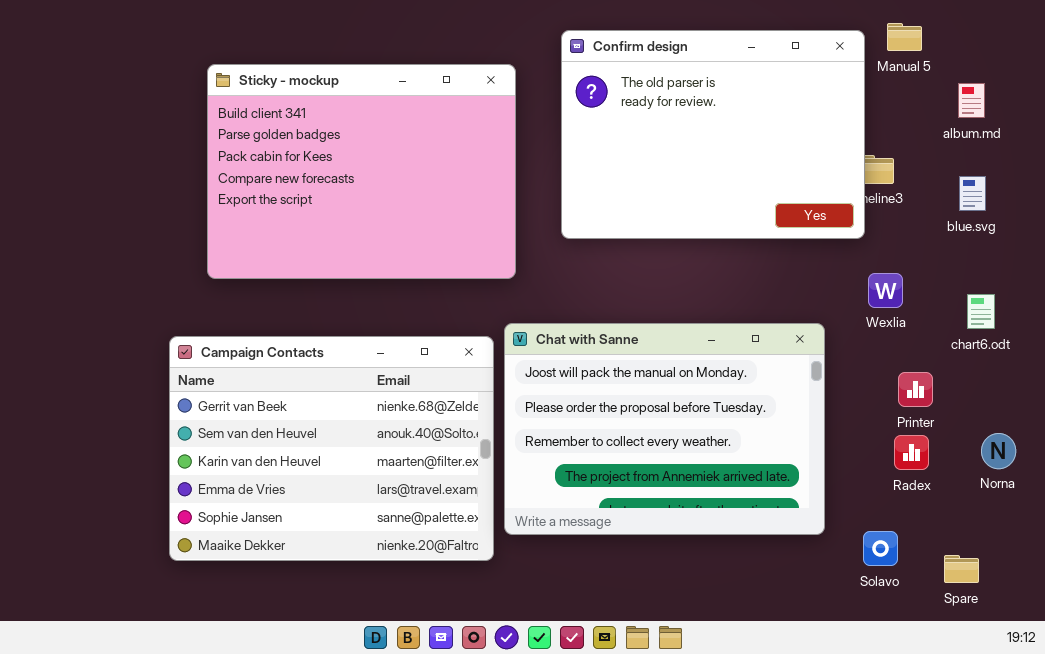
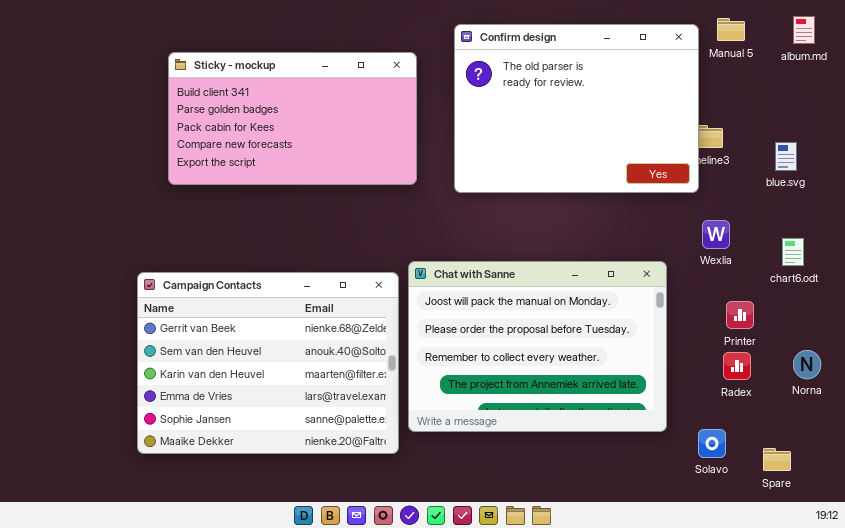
Sticky - mockup: [207,64,516,279] -> [168,52,417,185], resized
album.md: [958,83,985,118] -> [793,16,815,44], moved

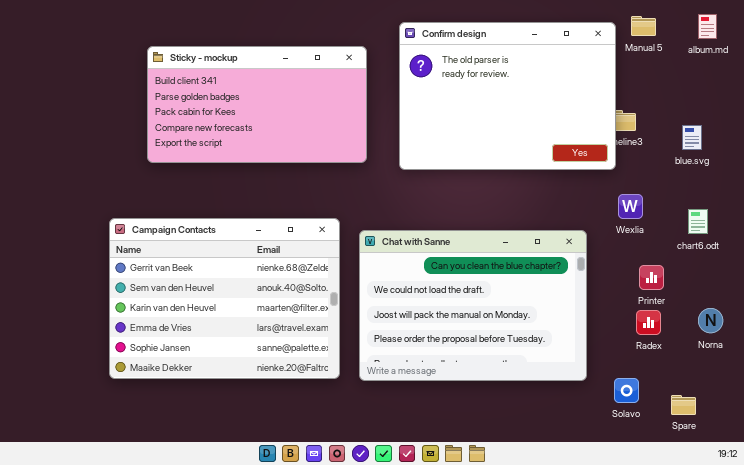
Chat with Sanne: [408,261,667,432] -> [359,230,587,381], scrolled up 2 rows
Campaign Contacts: [137,272,399,454] -> [109,218,340,379], moved

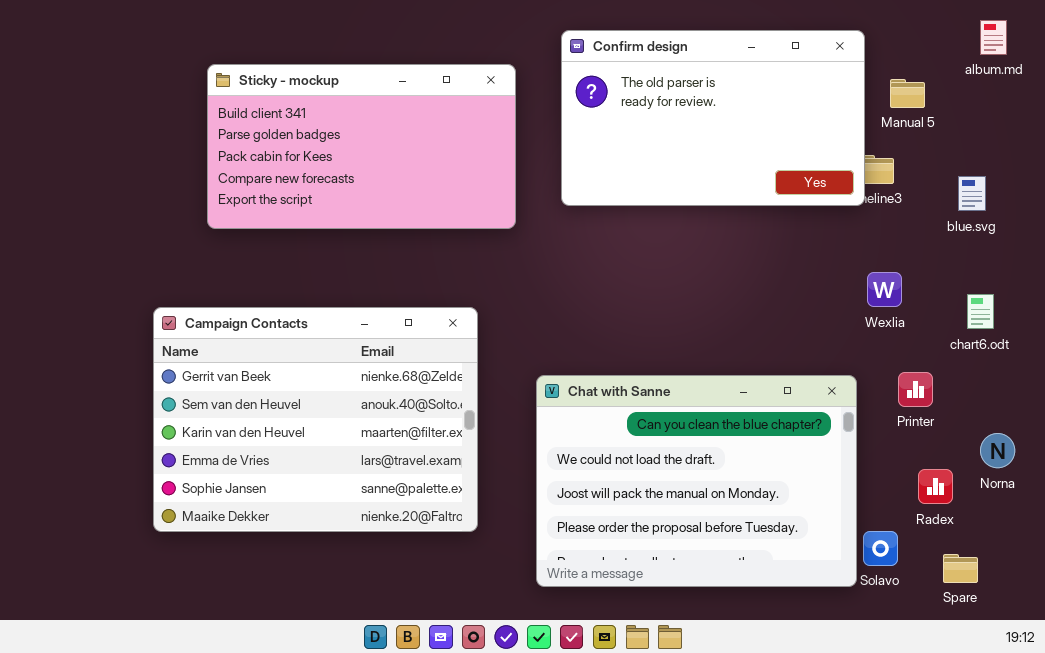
Manual 5: [631,16,656,36] -> [890,79,925,108], moved
Confirm design: [399,22,616,170] -> [561,30,865,206], resized
Chat with Sanne: [359,230,587,381] -> [536,375,857,587], moved
Radex: [636,310,661,335] -> [918,469,953,504], moved

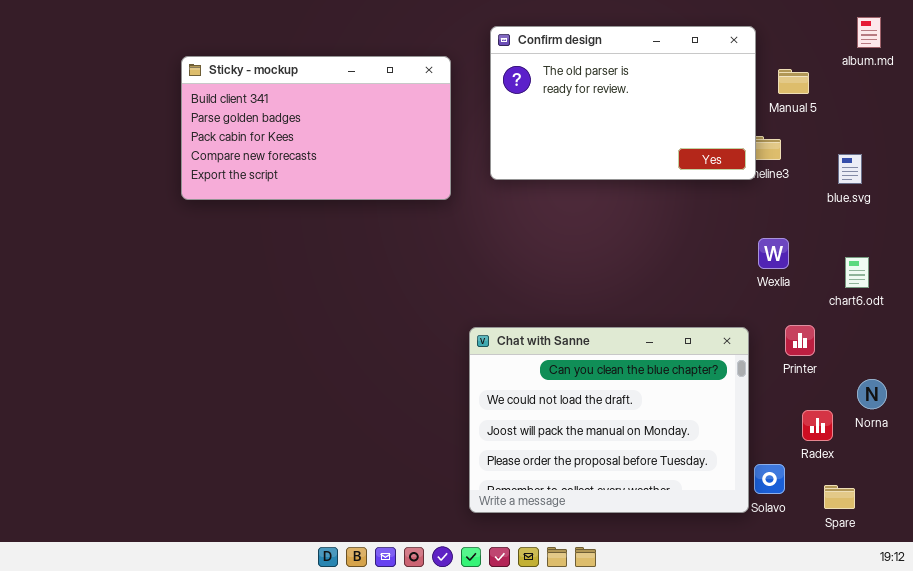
Campaign Contacts: [153,307,478,532] -> none, closed

